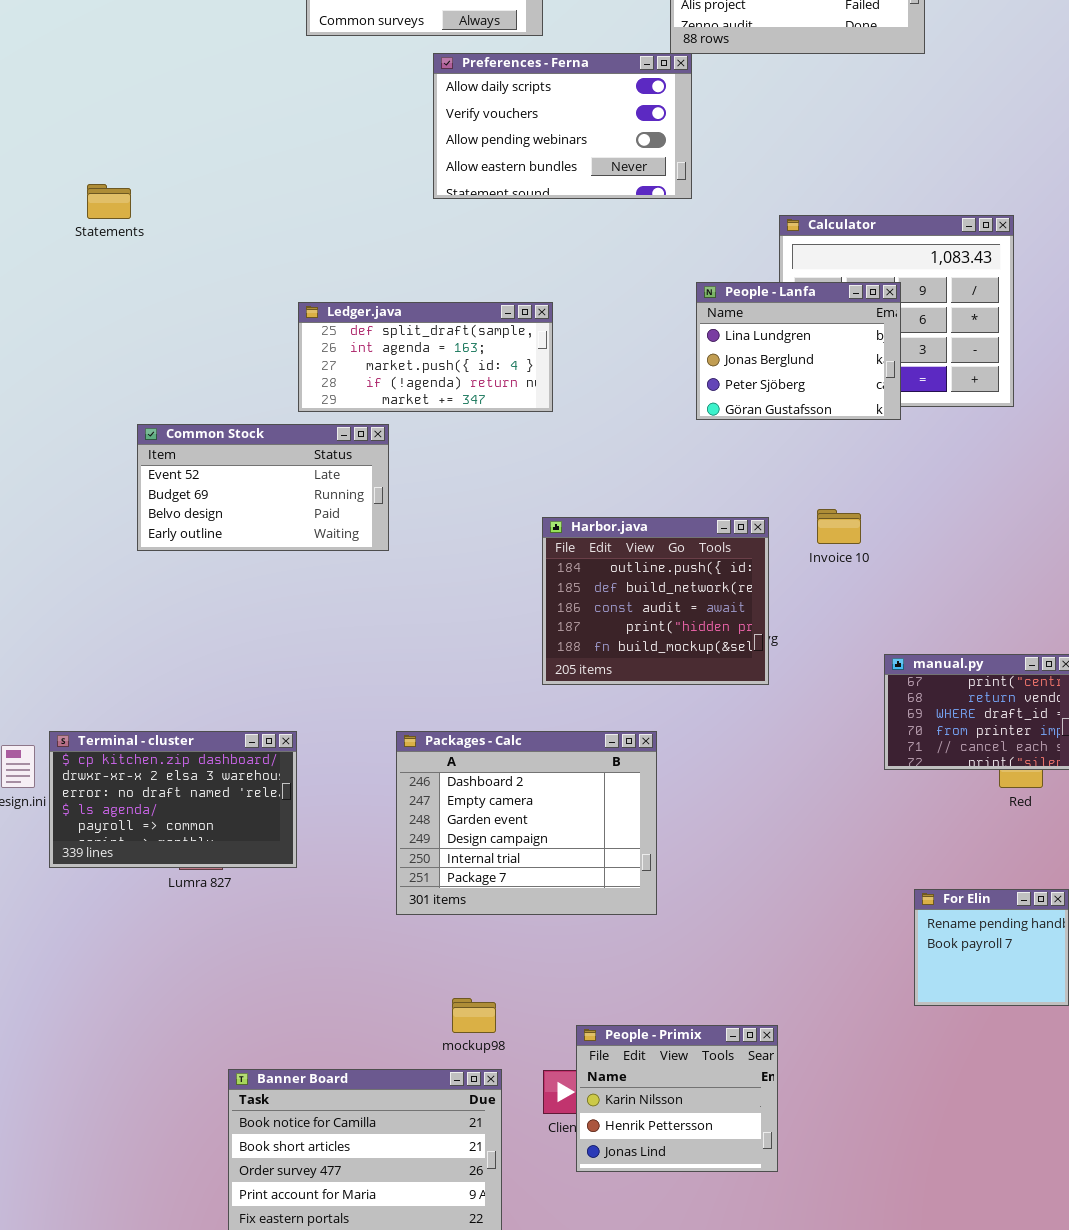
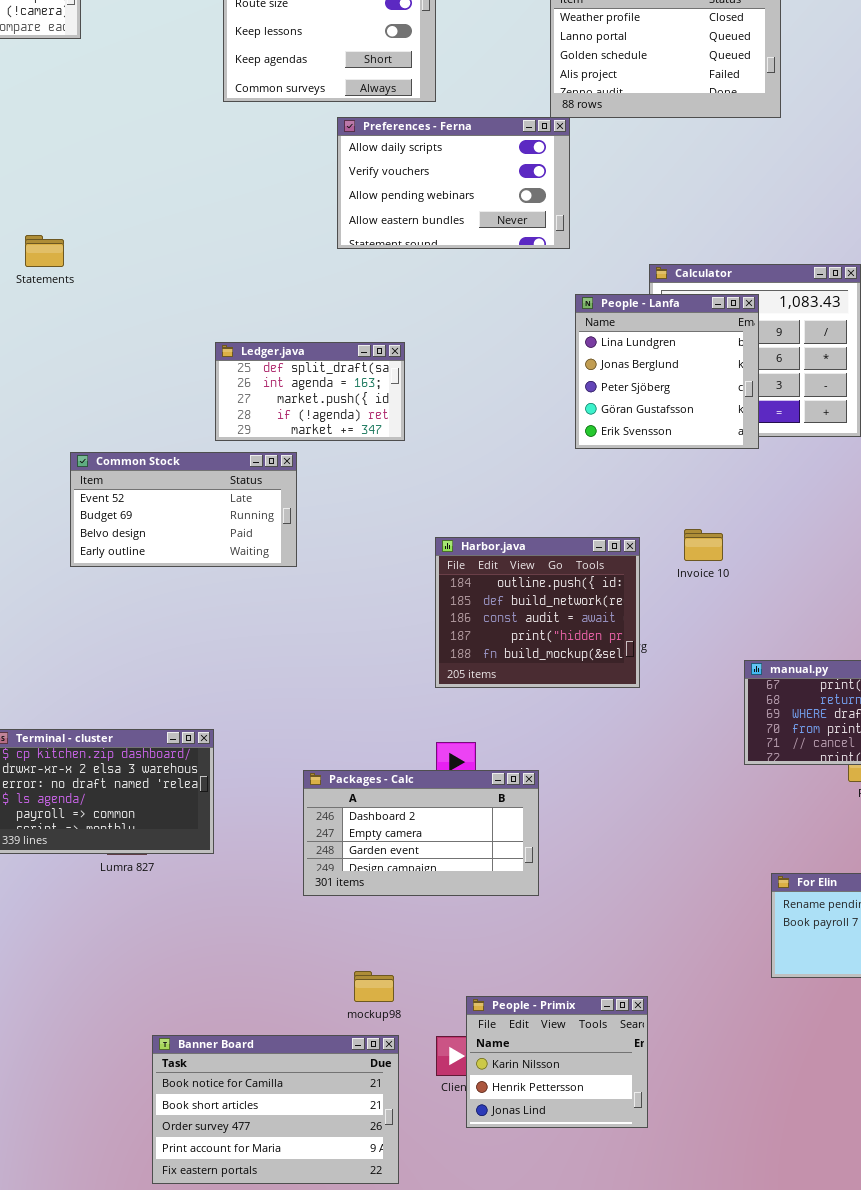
People - Lanfa: [696,282,901,420] -> [575,294,759,449], resized
Ledger.java: [298,302,553,412] -> [215,342,405,441], resized
Packages - Calc: [396,731,657,915] -> [303,770,539,896], resized

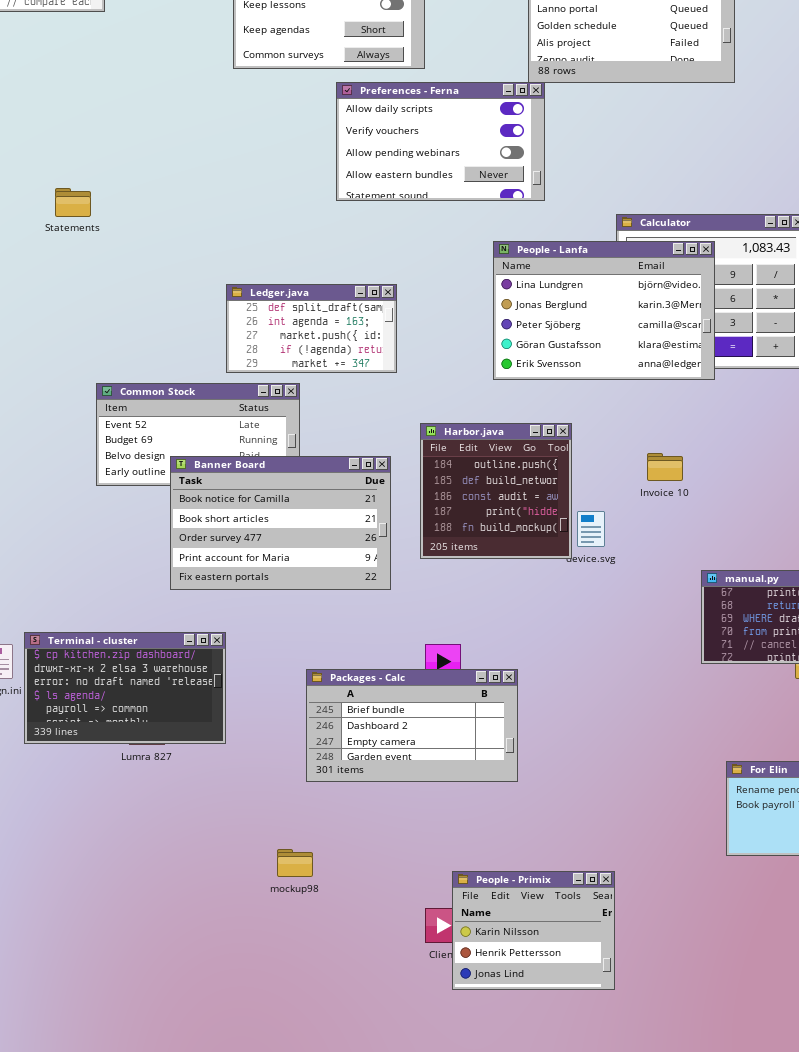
People - Lanfa: [575,294,759,449] -> [493,241,715,380], resized
Harbor.java: [435,537,640,688] -> [420,423,572,559], moved, resized
Packages - Calc: [303,770,539,896] -> [306,669,518,782], scrolled up 1 row
mockup98: [354,971,394,1002] -> [277,849,313,877], moved
Banner Board: [152,1035,399,1184] -> [170,456,391,590], moved

